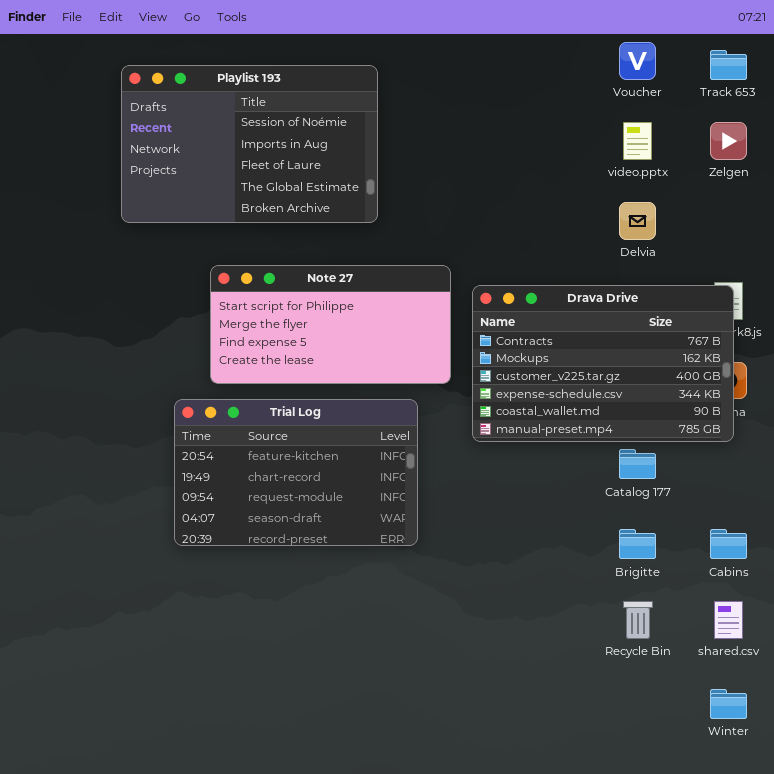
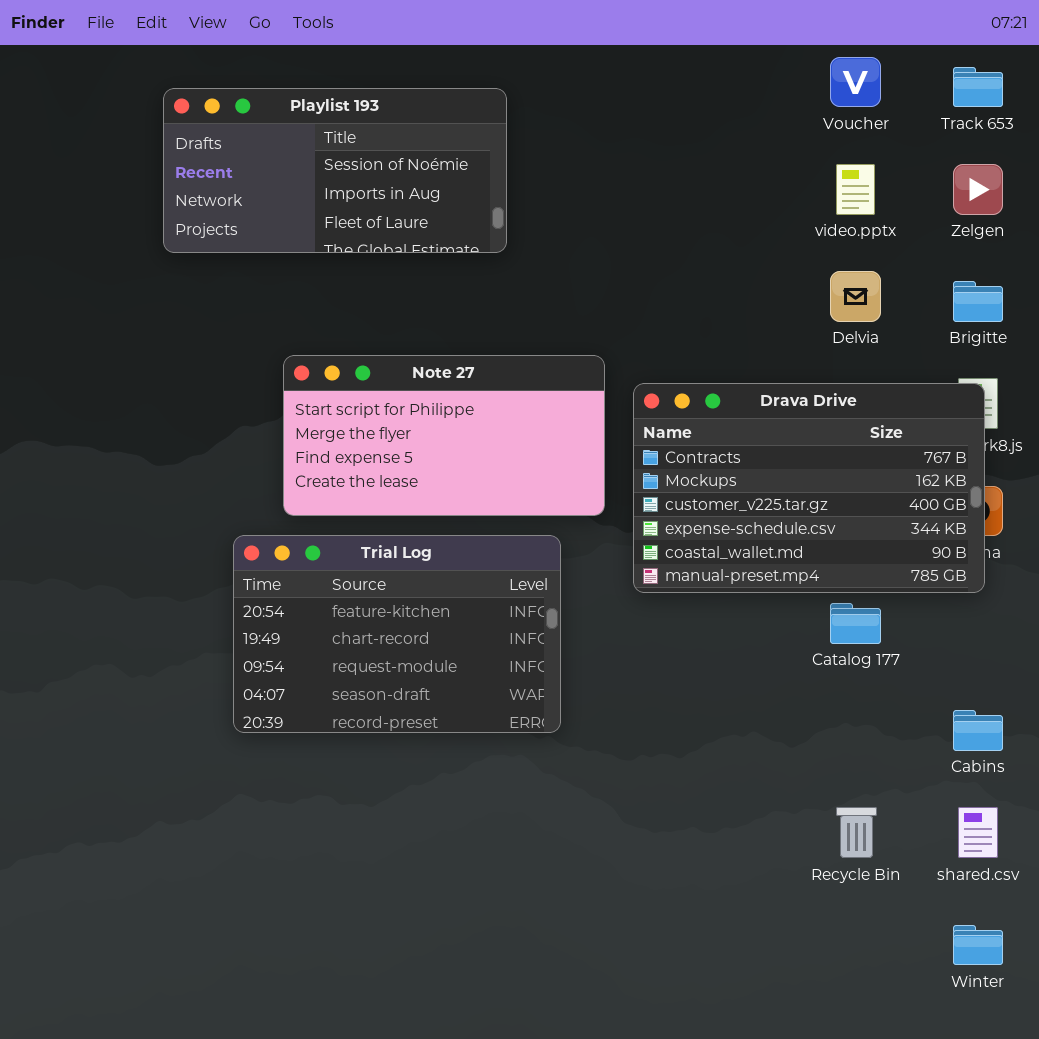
Playlist 193: [121,65,378,223] -> [163,88,507,253], resized
Brigitte: [619,529,656,559] -> [953,281,1003,322], moved

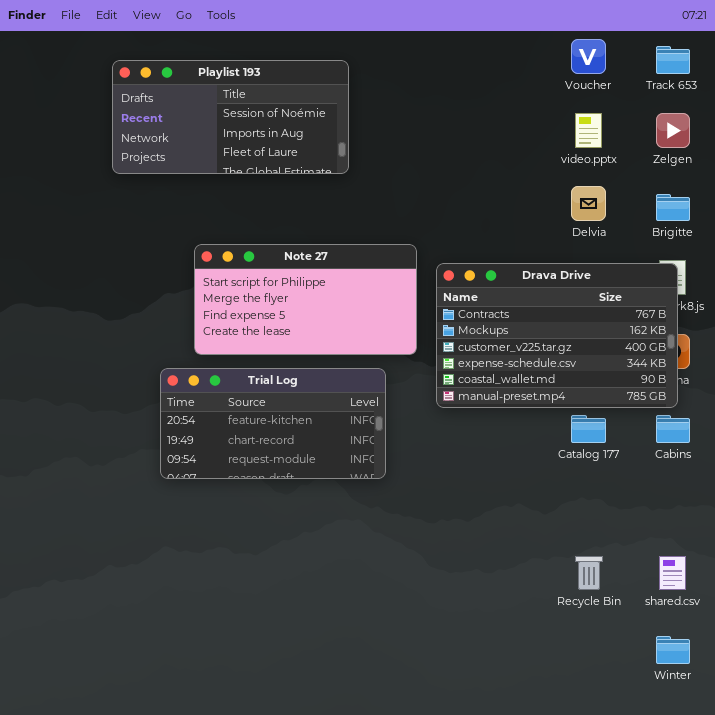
Trial Log: [233,535,561,733] -> [160,368,386,479], resized
Cabins: [953,710,1003,751] -> [656,415,690,443], moved

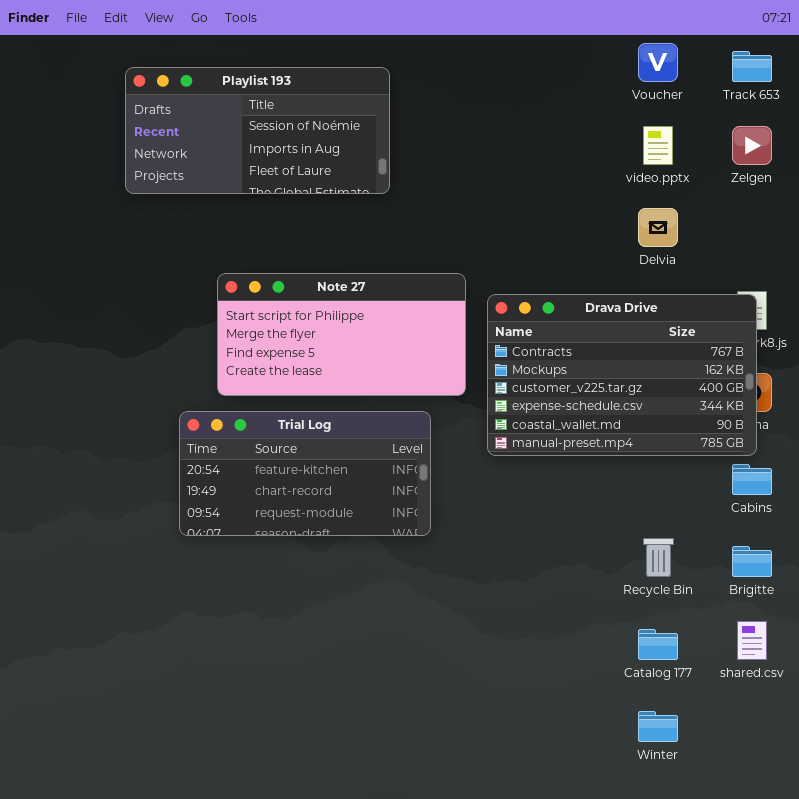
Brigitte: [656,194,690,221] -> [732,546,772,577], moved
Catalog 177: [571,415,606,443] -> [638,629,678,660], moved
Recycle Bin: [575,556,603,590] -> [643,538,674,577], moved
Winter: [656,636,690,664] -> [638,711,678,742], moved

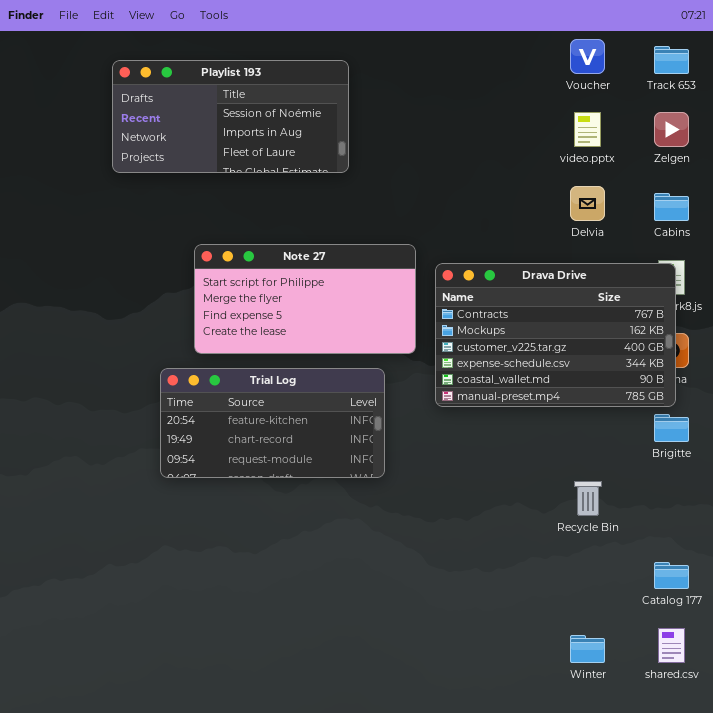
Cabins: [732,464,772,495] -> [654,193,689,221], moved
Brigitte: [732,546,772,577] -> [654,414,689,442], moved
shared.csv: [737,621,767,660] -> [658,628,685,663], moved
Catalog 177: [638,629,678,660] -> [654,562,689,589], moved

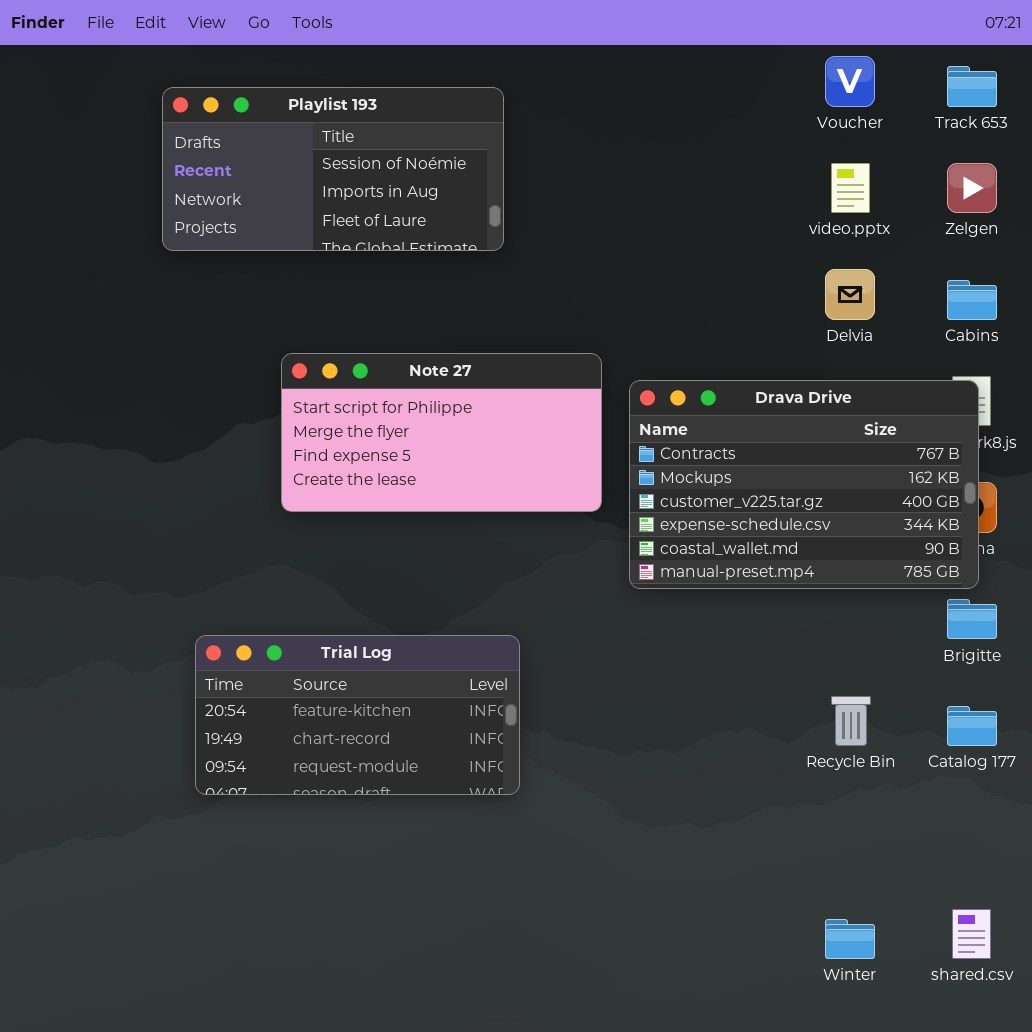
Trial Log: [160,368,385,478] -> [195,635,520,795], moved
Catalog 177: [654,562,689,589] -> [947,706,997,746], moved

